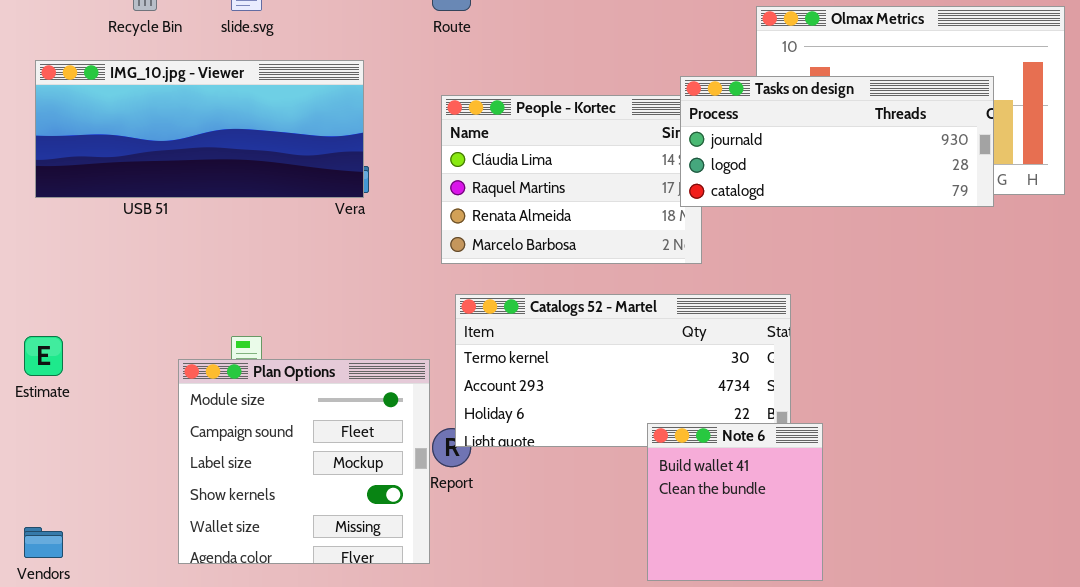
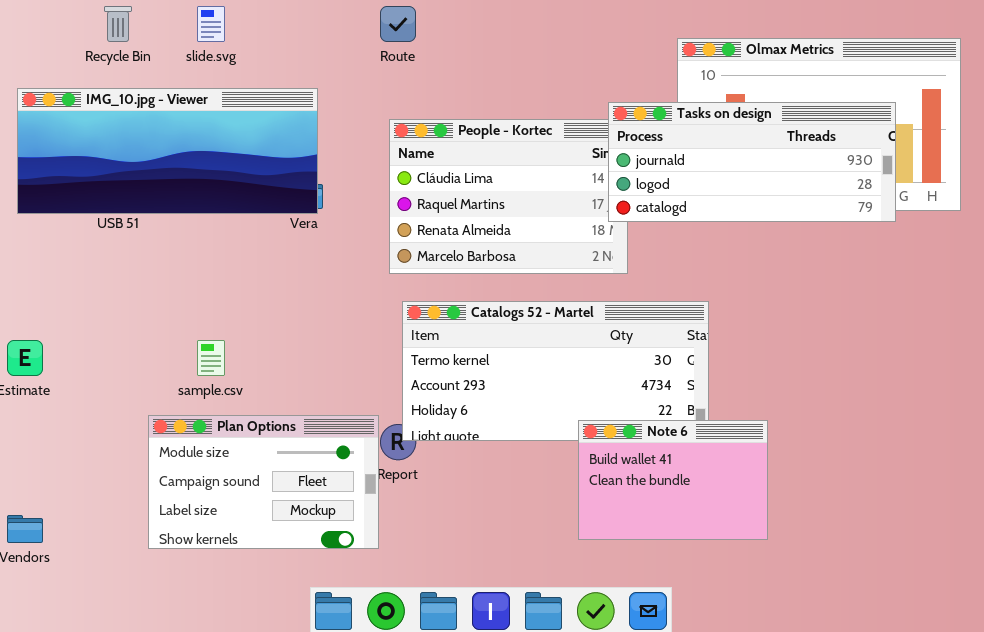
Plan Options: [178,359,430,564] -> [148,415,379,549], resized
Note 6: [647,423,823,581] -> [578,420,768,540], resized

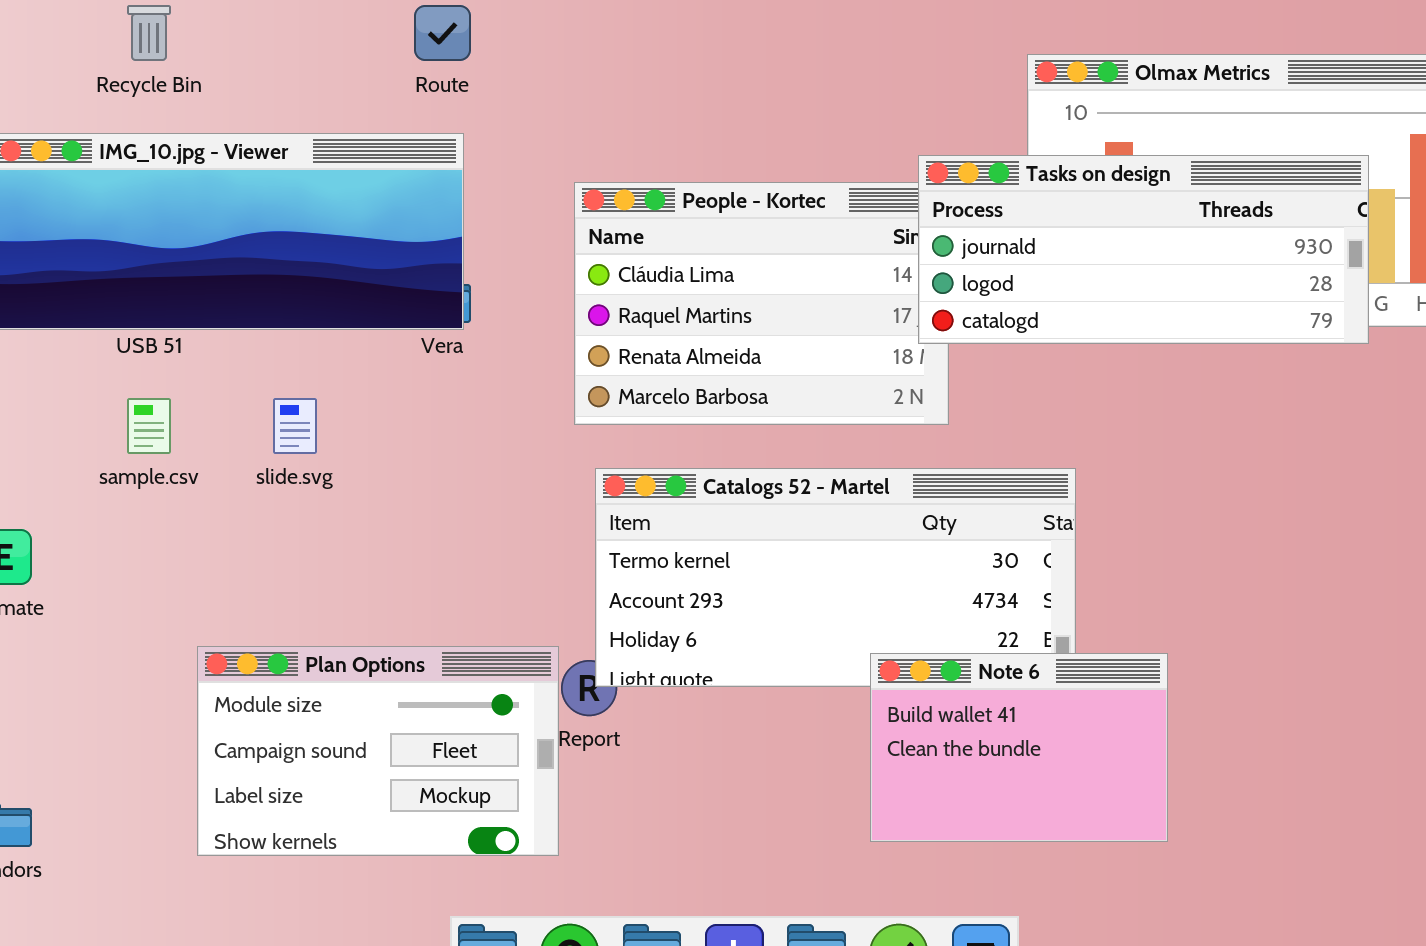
slide.svg: [197,6,225,42] -> [273,398,317,454], moved
Route: [380,6,416,42] -> [414,5,471,61], moved
sample.csv: [197,340,225,376] -> [127,398,171,454], moved

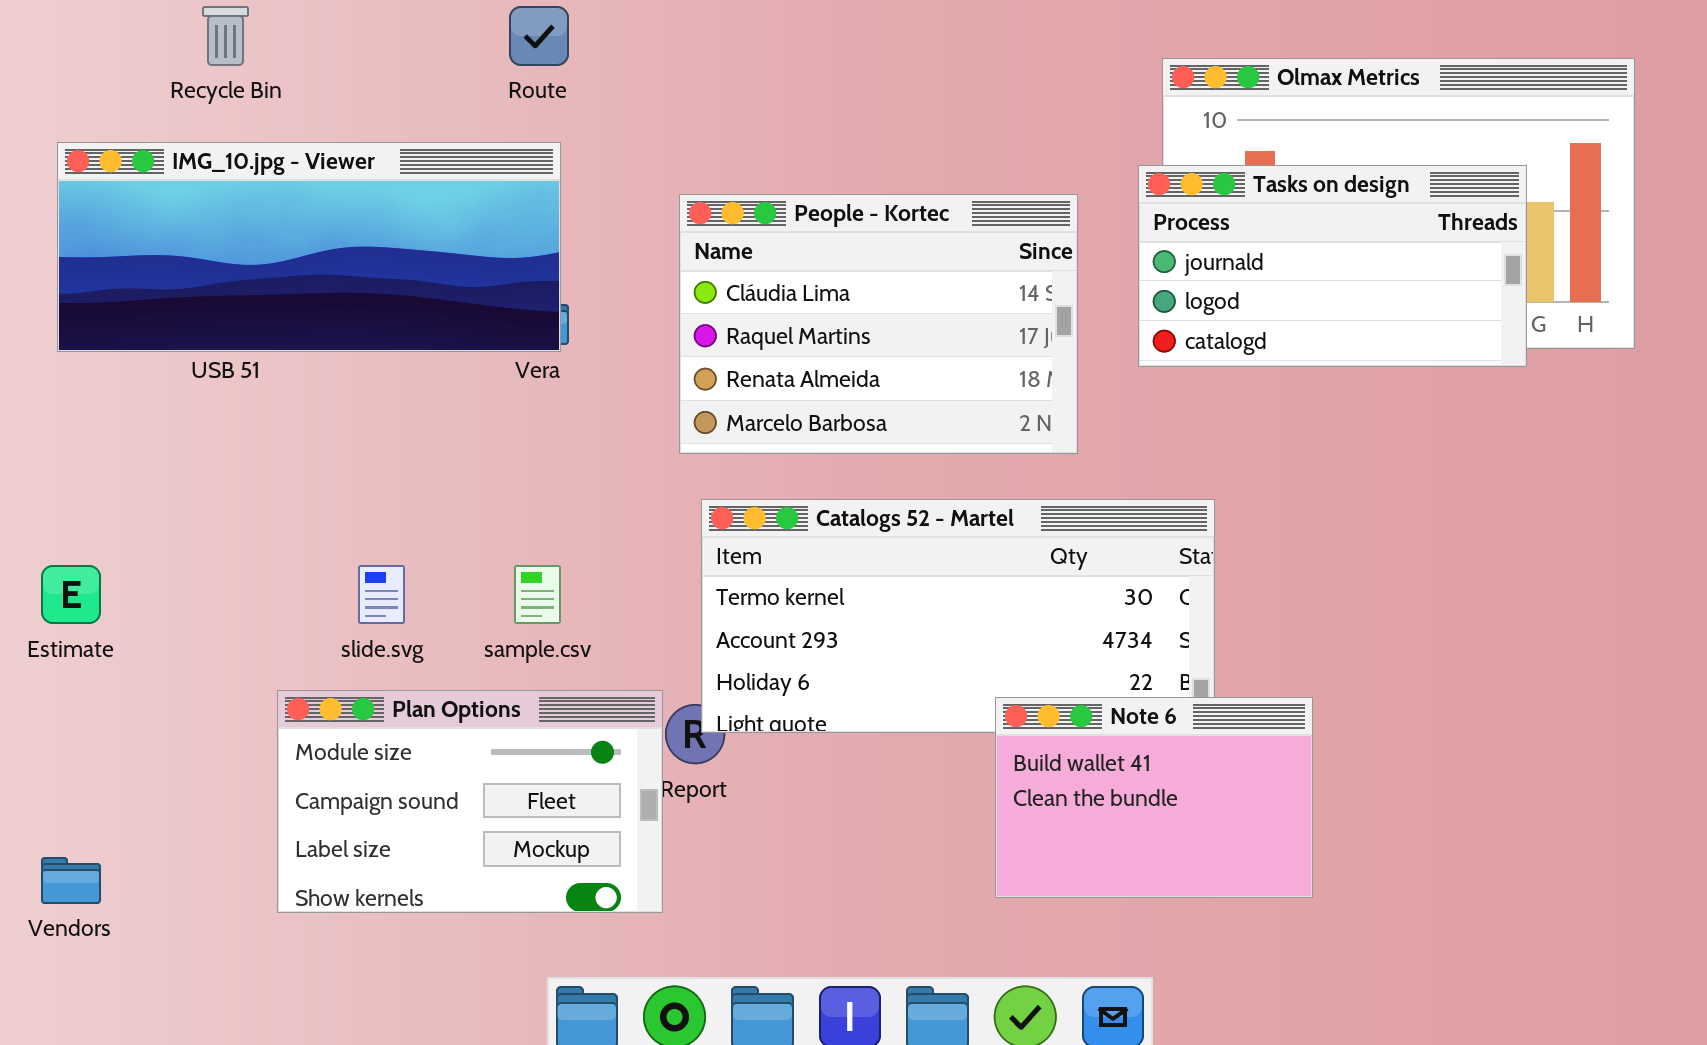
Tasks on design: [918,155,1369,344] -> [1138,165,1527,367], resized
sample.csv: [127,398,171,454] -> [514,565,561,624], moved
slide.svg: [273,398,317,454] -> [358,565,405,624], moved

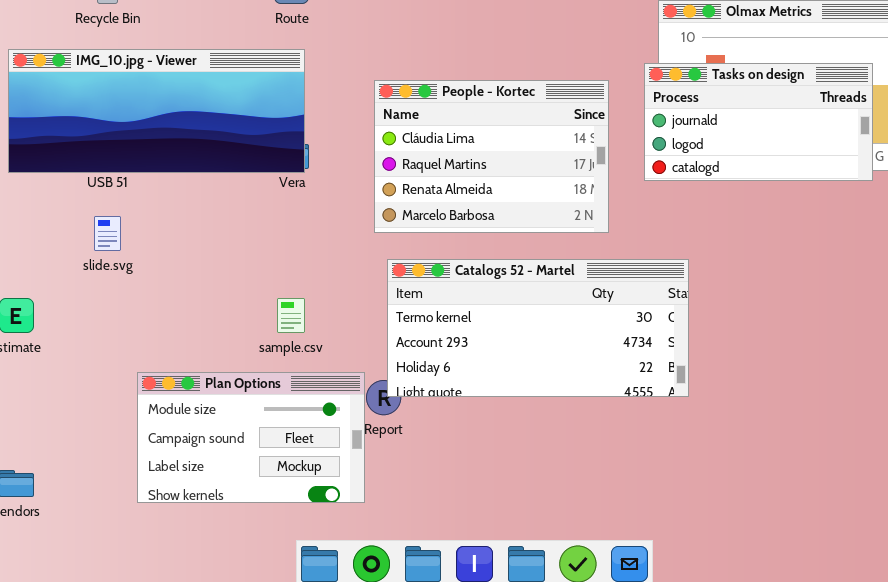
slide.svg: [358,565,405,624] -> [94,216,121,251], moved
Note 6: [995,697,1313,898] -> none, closed

